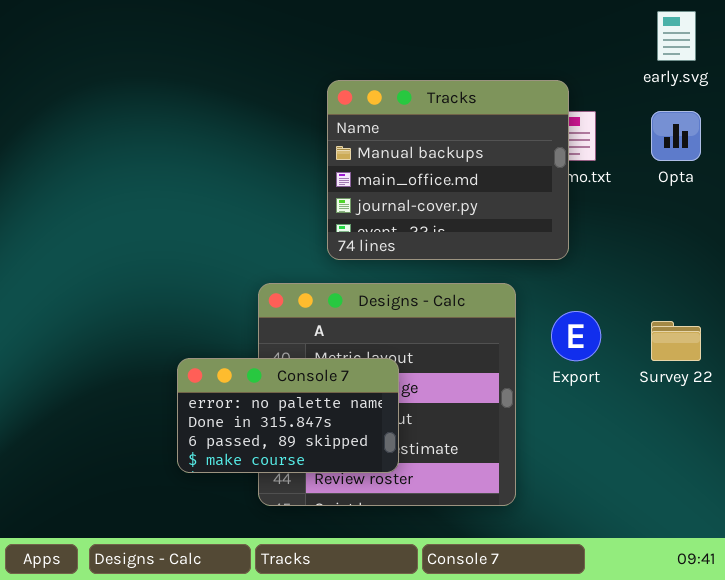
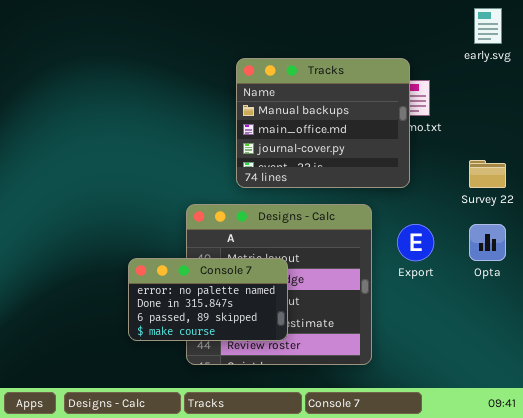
Opta: [651,111,701,161] -> [469,224,506,261], moved
Survey 22: [651,321,701,361] -> [469,160,506,188], moved

